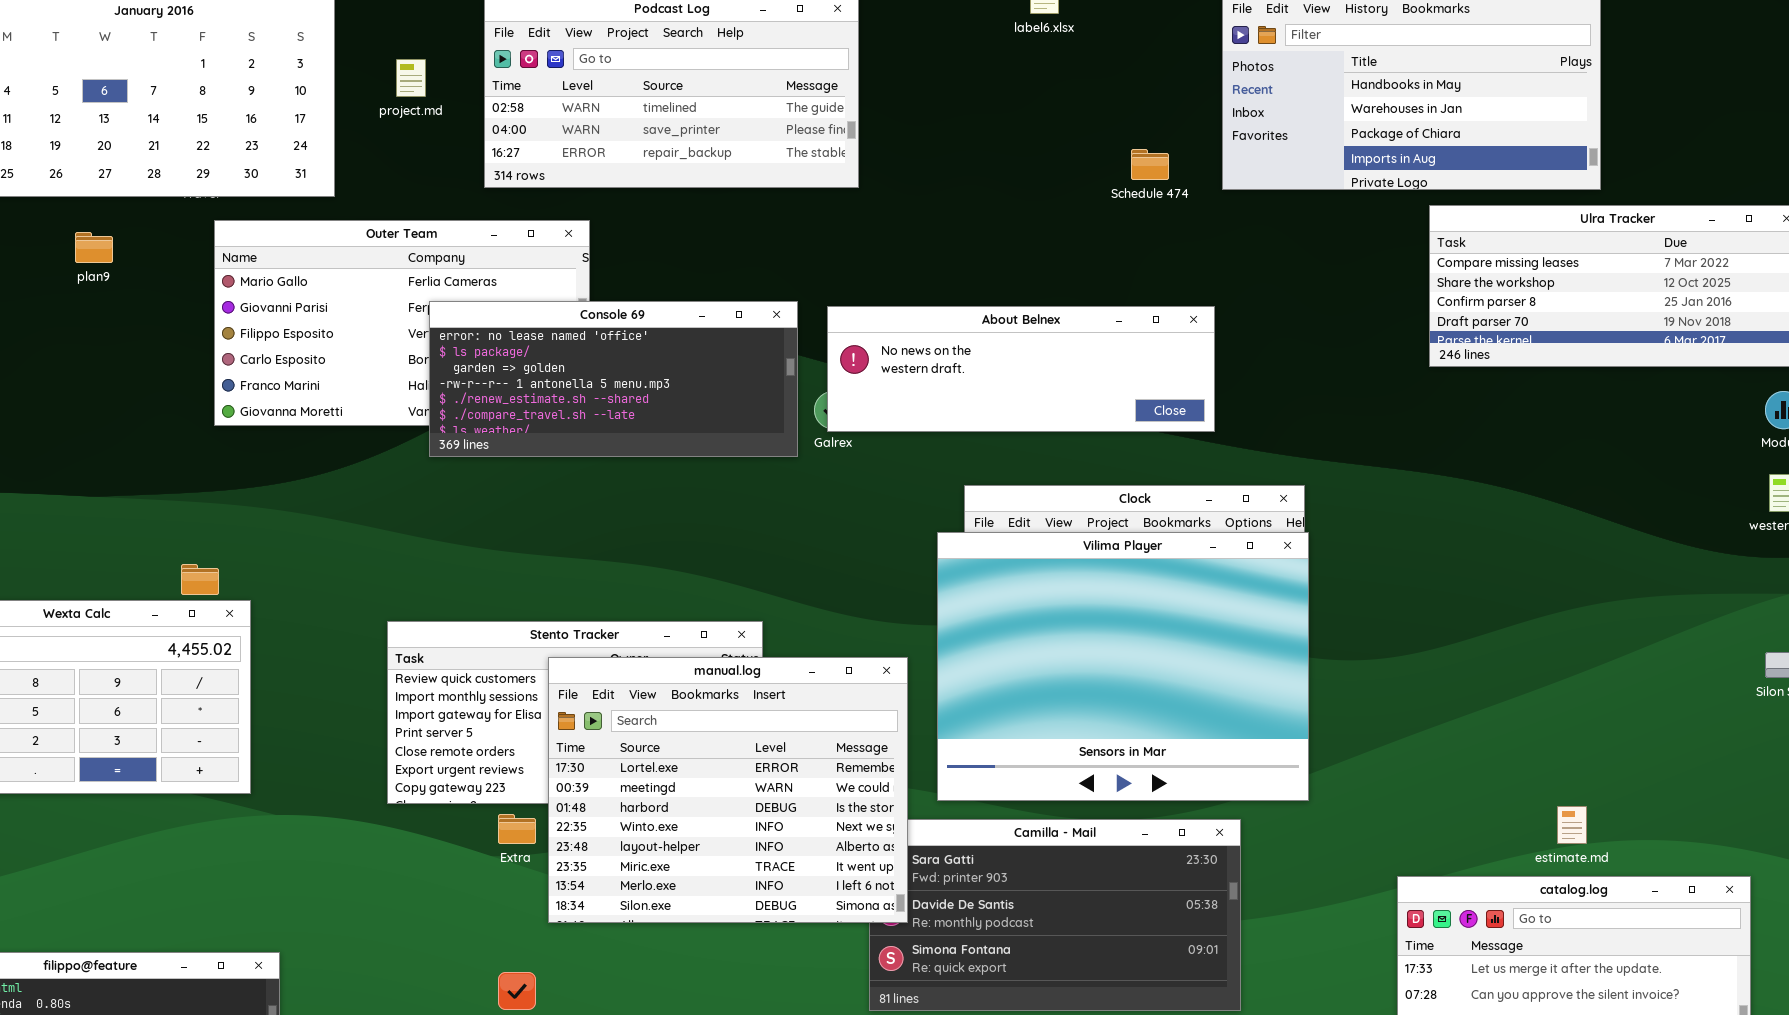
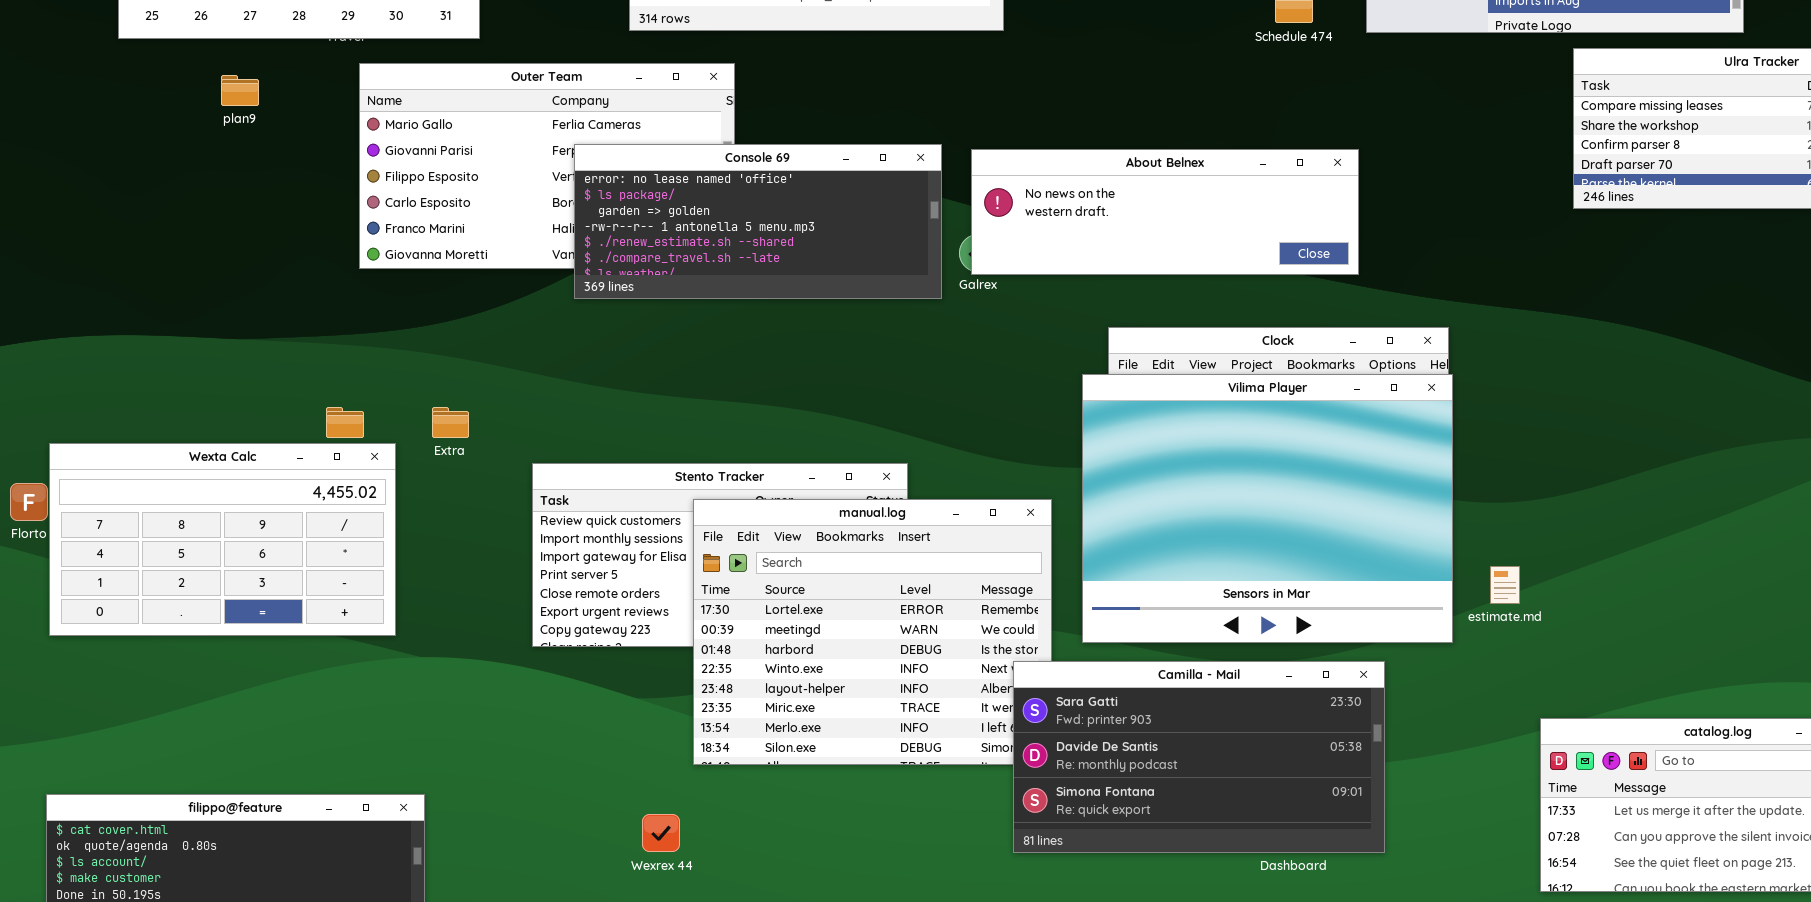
estimate.md: [1557,806,1587,844] -> [1490,566,1520,604], moved
Extra: [498,814,536,844] -> [432,407,469,438], moved
Camilla - Mail: [869,819,1241,1011] -> [1013,661,1385,853], raised

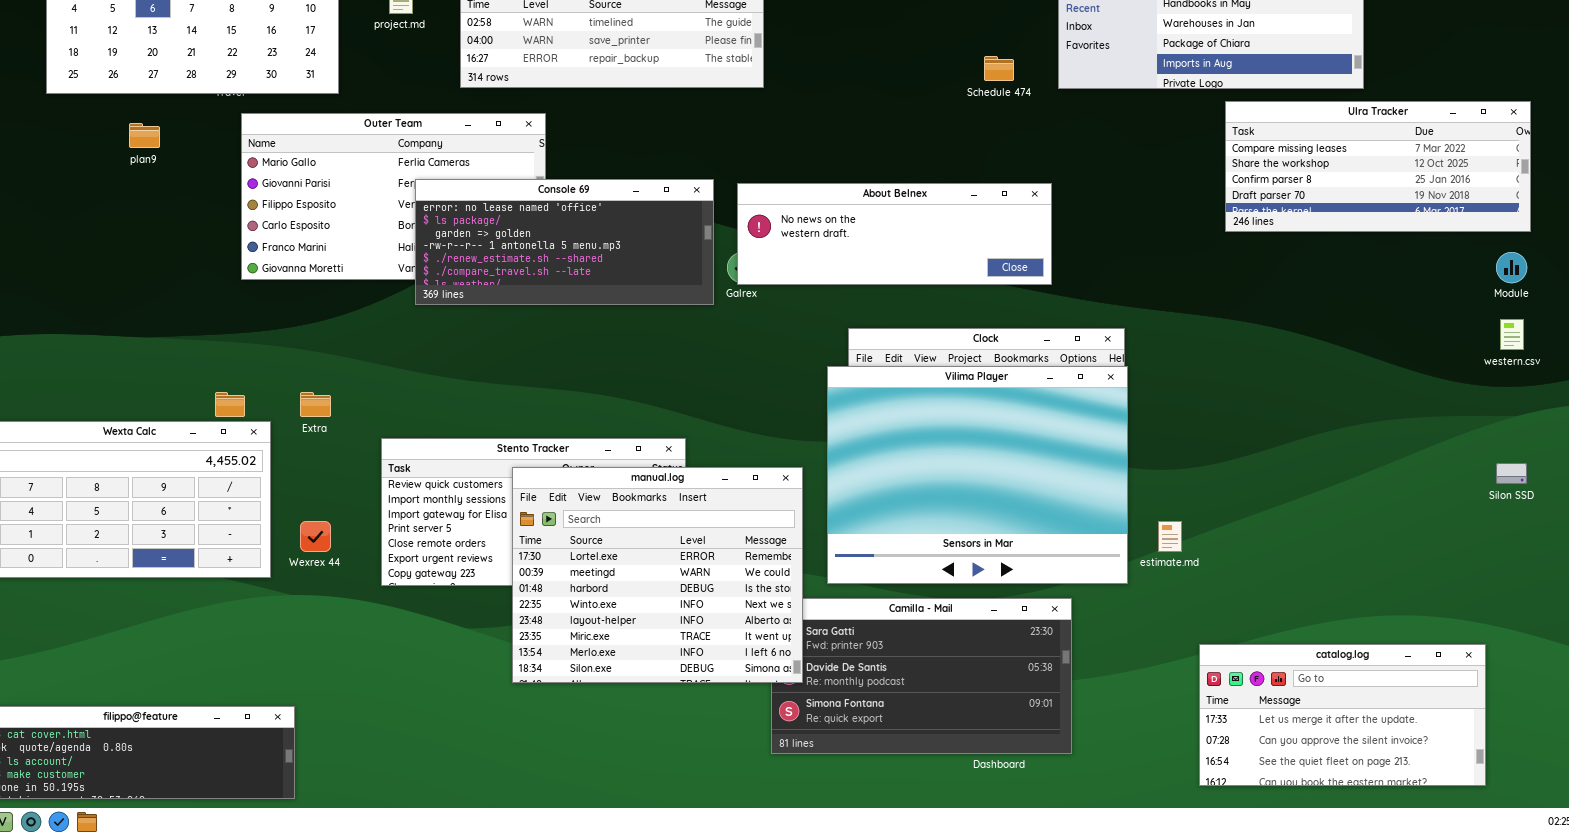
manual.log: [693,499,1052,765] -> [512,467,803,683], raised
Wexrex 44: [642,814,680,852] -> [300,521,331,552], moved

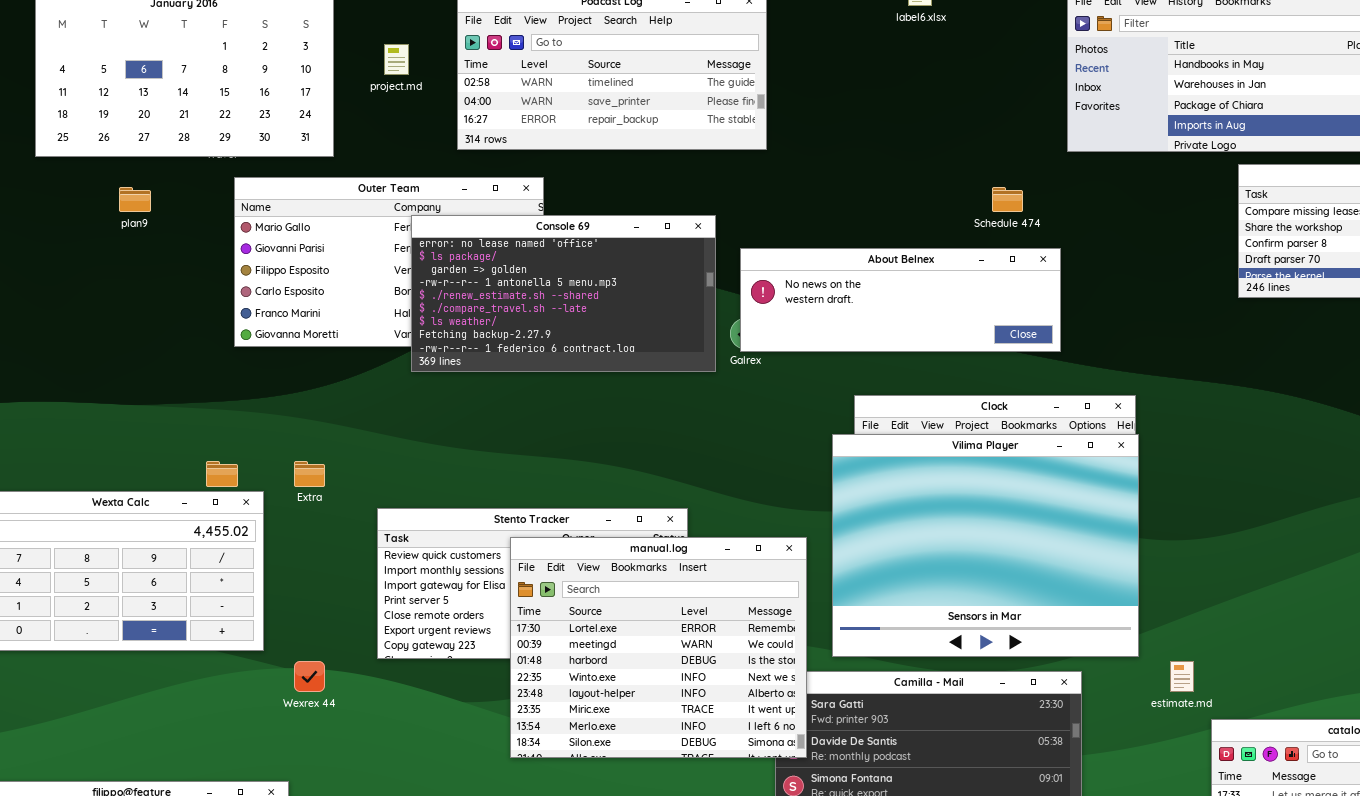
Schedule 474: [984,56,1014,81] -> [992,187,1023,212], moved
Console 69: [415,179,714,305] -> [411,215,716,372], resized
Wexrex 44: [300,521,331,552] -> [294,661,325,692], moved
estimate.md: [1158,521,1182,552] -> [1170,661,1194,692], moved

